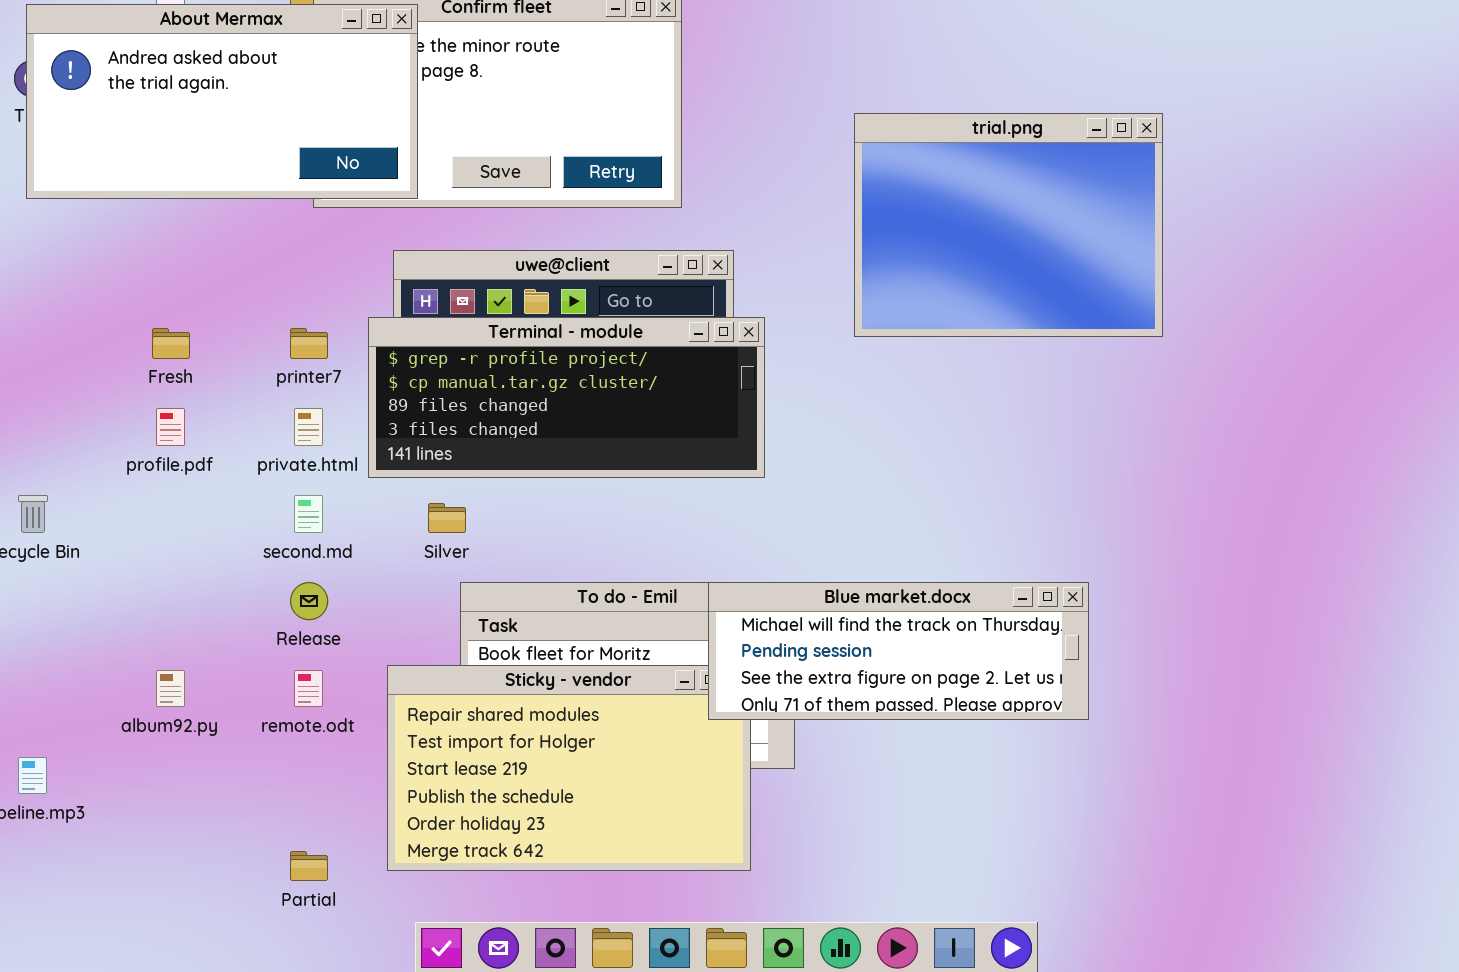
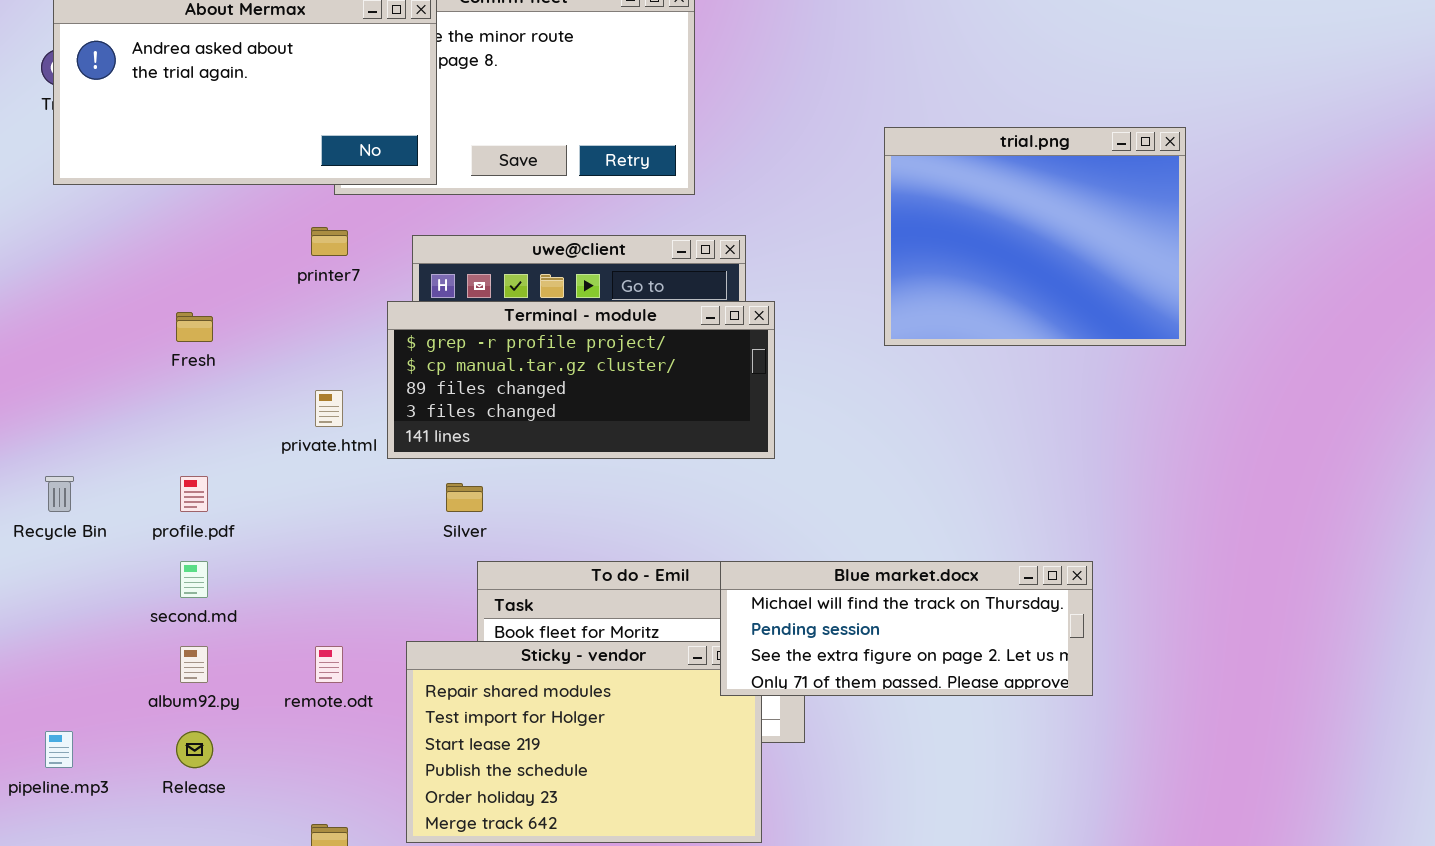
trial.png: [854,113,1163,337] -> [884,127,1186,346], moved
printer7: [290,328,328,359] -> [311,227,348,256], moved
profile.pdf: [156,408,185,446] -> [180,476,208,512], moved
second.md: [294,495,323,533] -> [180,561,208,598], moved
Release: [290,582,328,620] -> [176,731,213,768], moved

